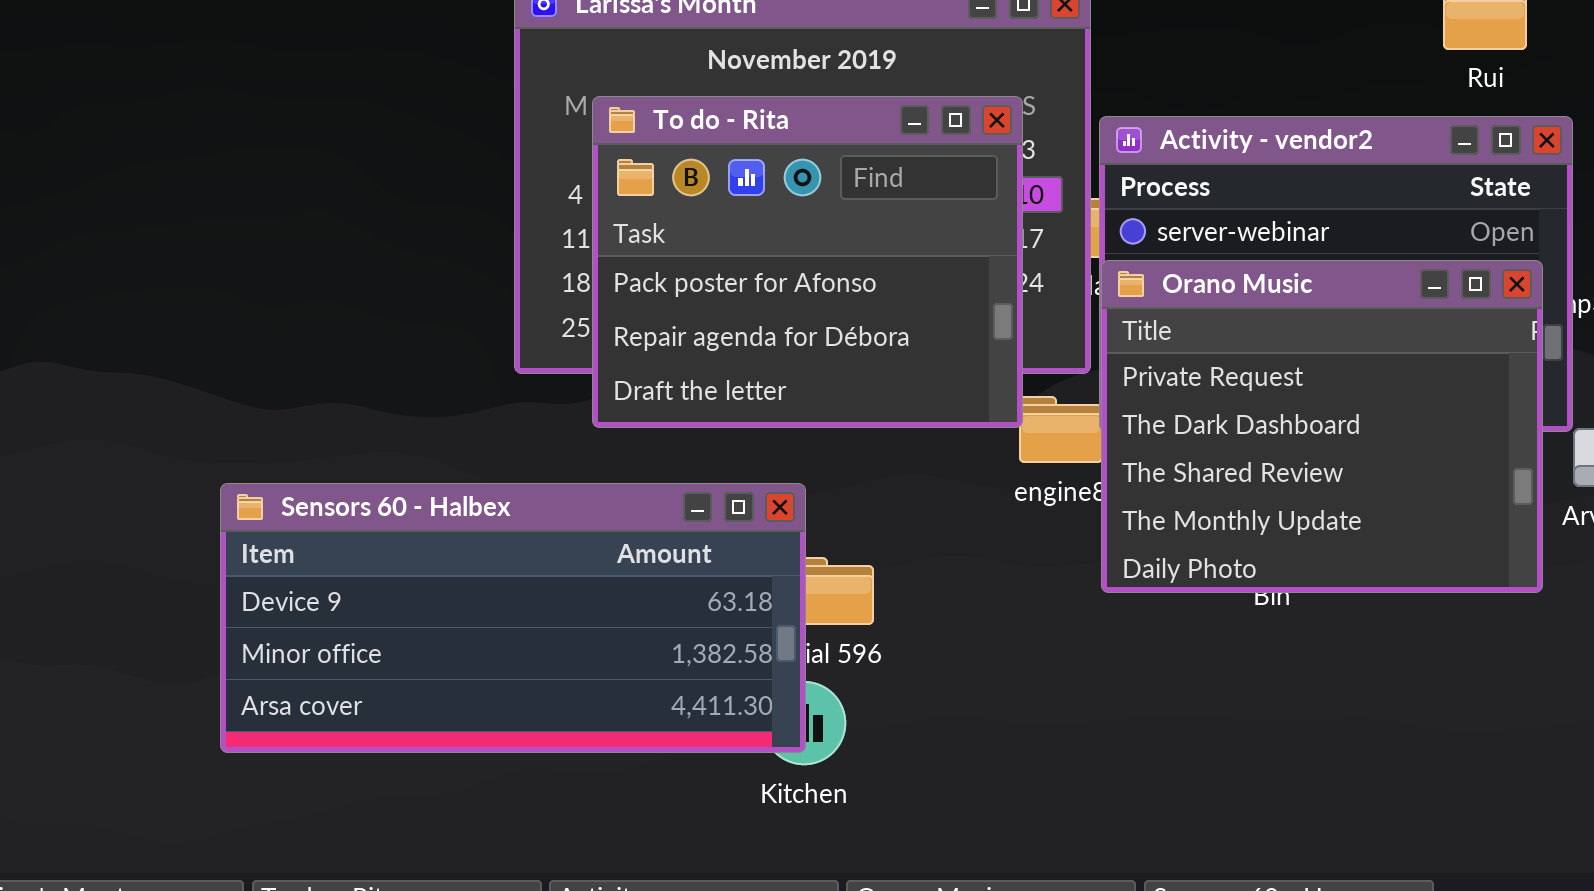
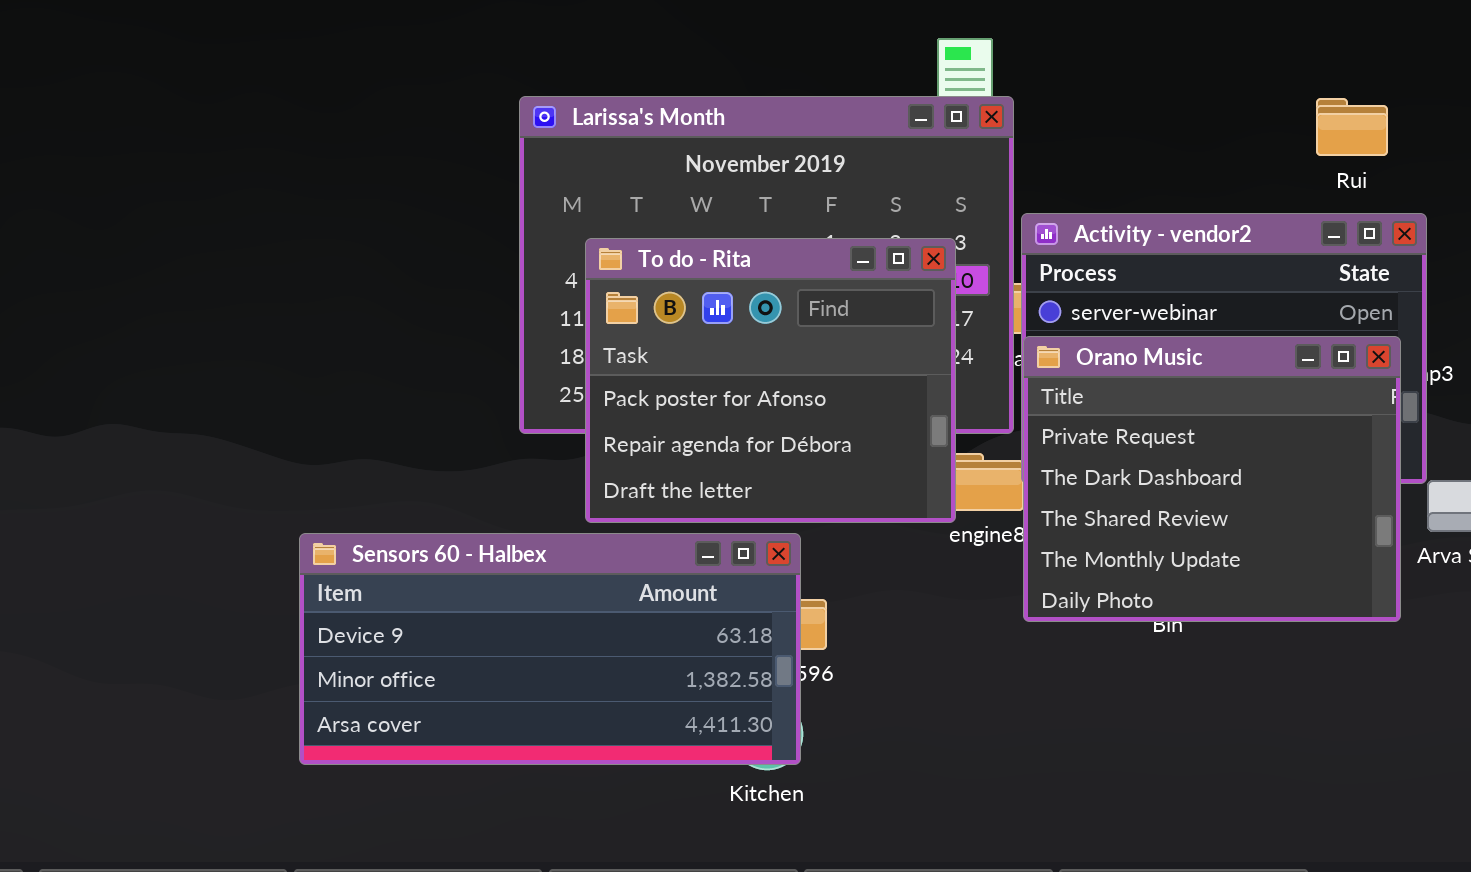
To do - Rita: [592,96,1023,428] -> [585,238,956,523], moved
Sensors 60 - Halbex: [220,483,806,753] -> [299,533,801,765], moved

